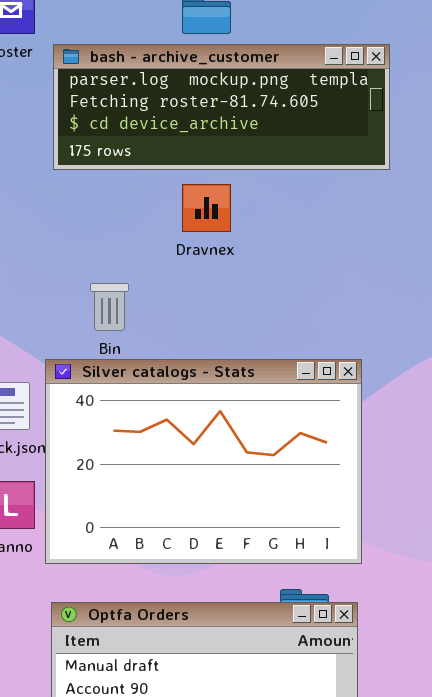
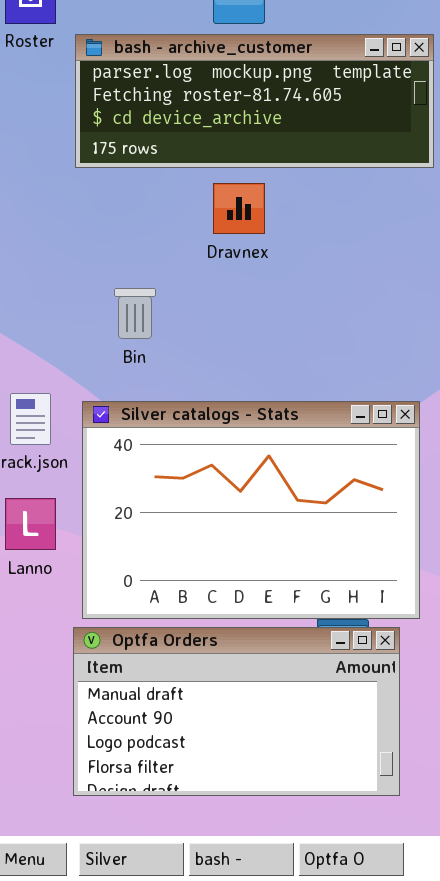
Silver catalogs - Stats: [45,359,362,564] -> [82,401,420,619], moved

